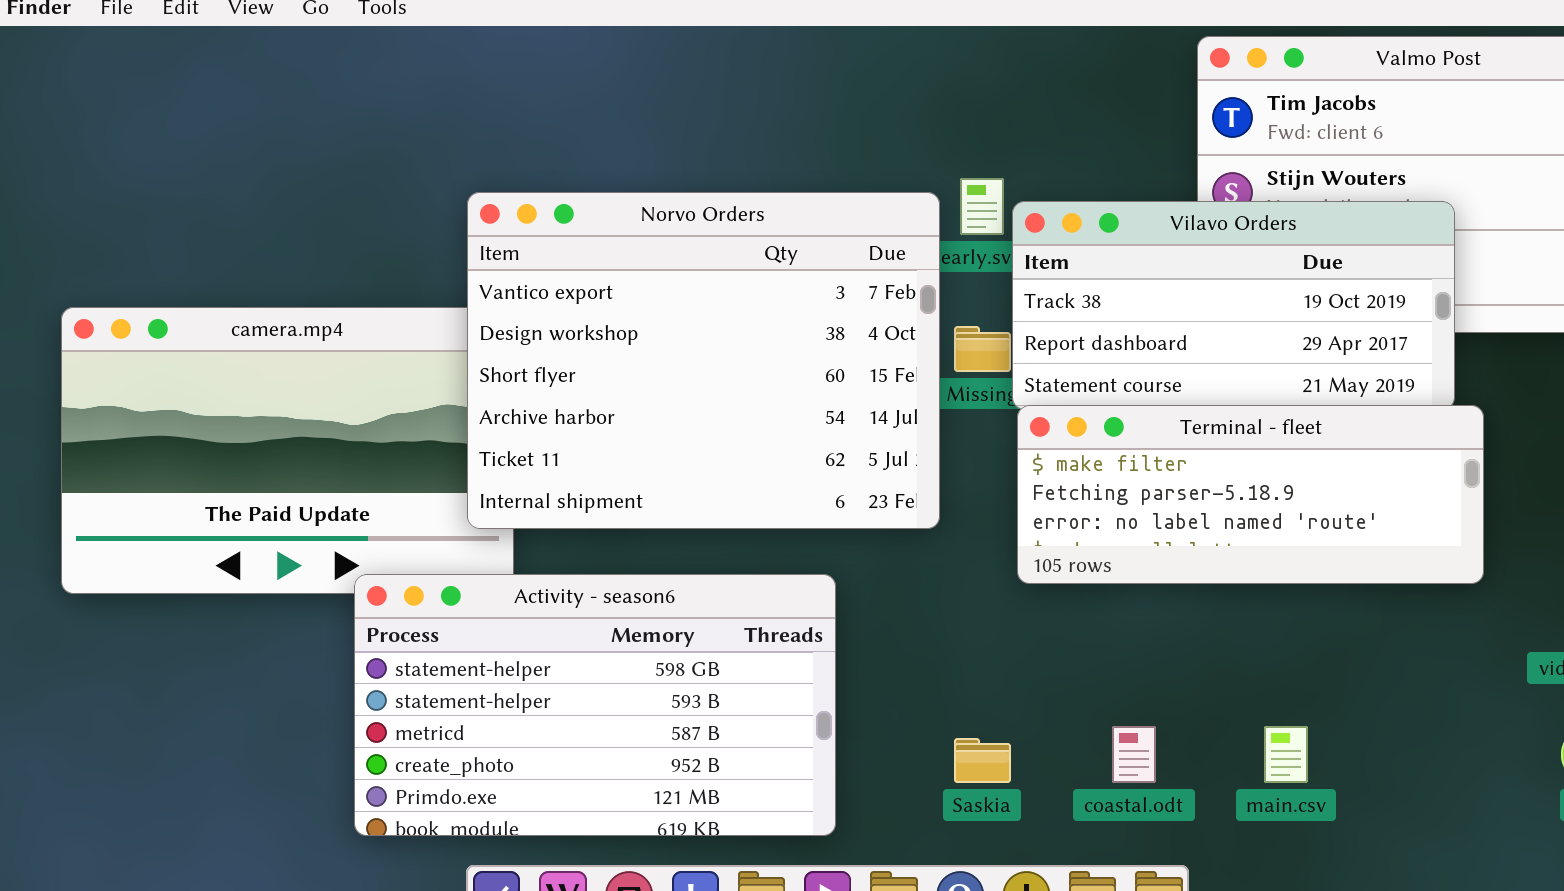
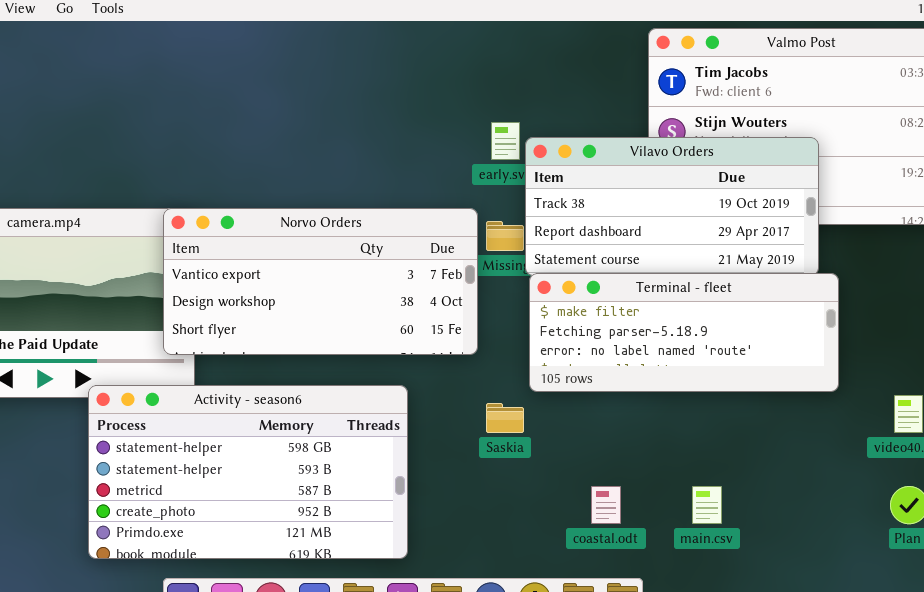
Norvo Orders: [467,192,940,529] -> [163,208,478,355], resized
Saskia: [954,738,1011,783] -> [486,403,524,433], moved

